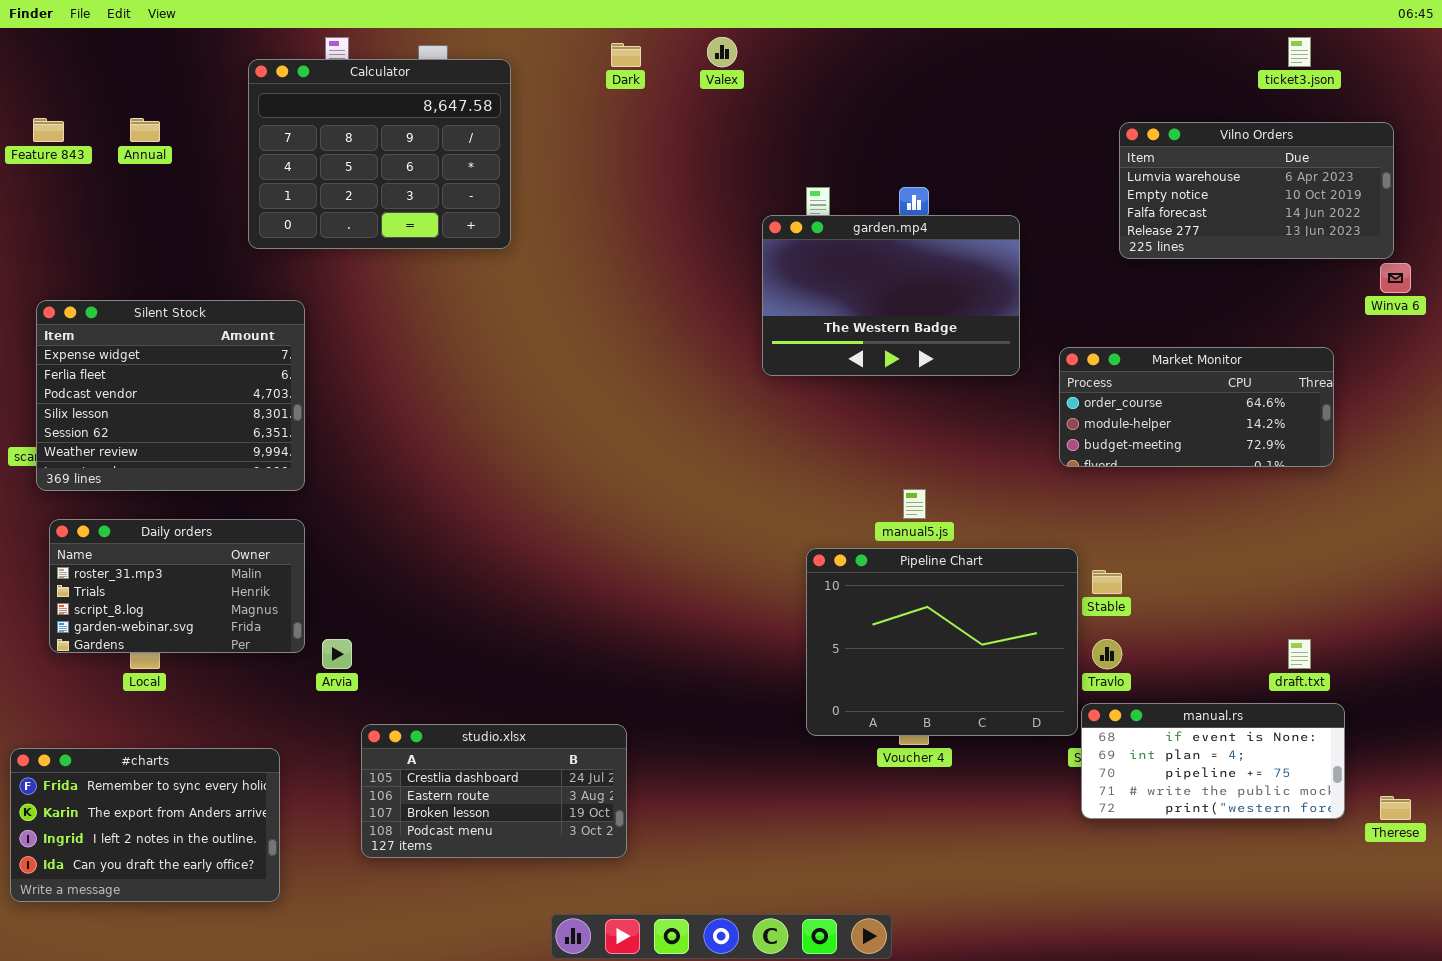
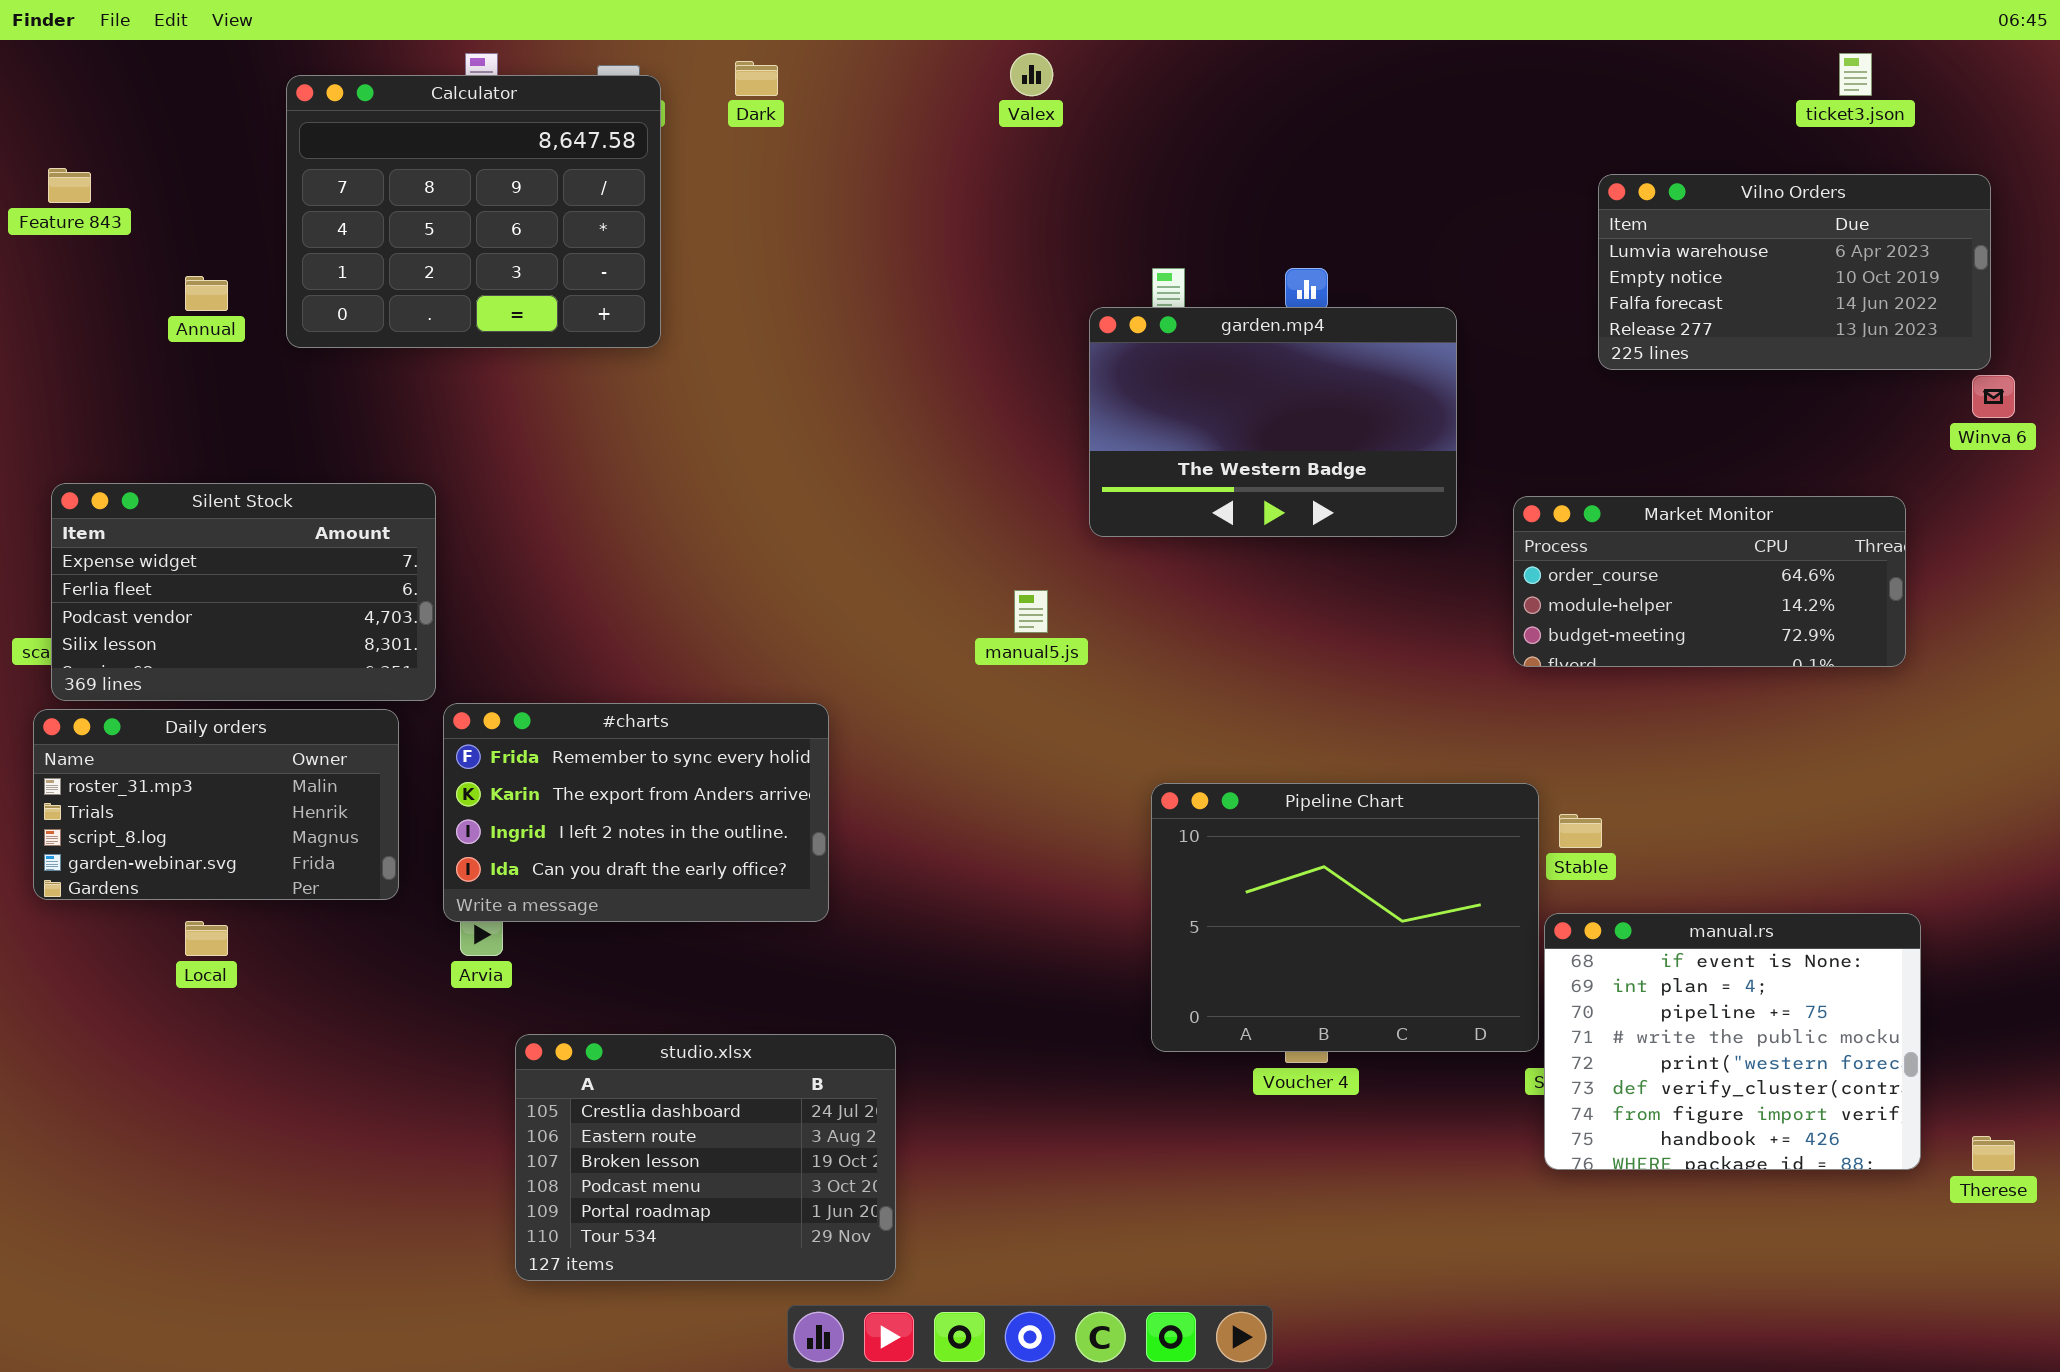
Dark: [611,43,641,67] -> [735,61,778,96], moved
Calculator: [248,59,511,249] -> [286,75,661,348], moved
Annual: [130,118,160,142] -> [185,276,228,311], moved
Silent Stock: [36,300,305,491] -> [51,483,436,701], resized
manual5.js: [903,489,926,519] -> [1014,590,1048,633], moved
Daily orders: [49,519,305,653] -> [33,709,399,900], moved
manual.rs: [1081,703,1345,819] -> [1544,913,1921,1170], resized
studio.xlsx: [361,724,627,858] -> [515,1034,896,1281], resized
#charts: [10,748,280,902] -> [443,703,829,922], moved

